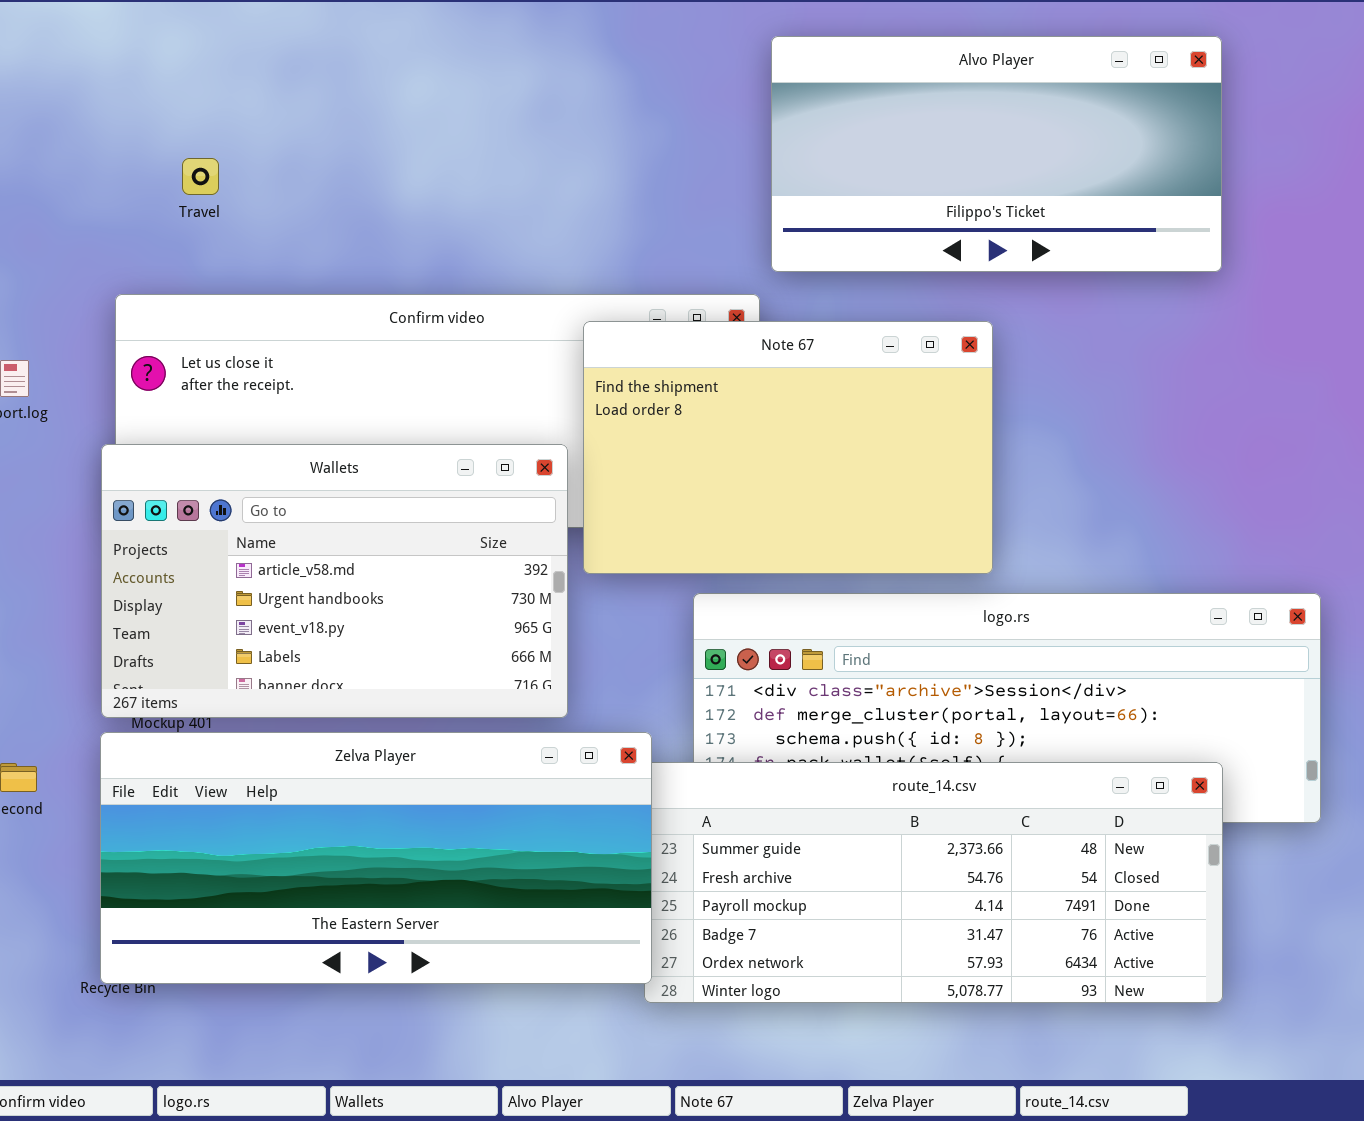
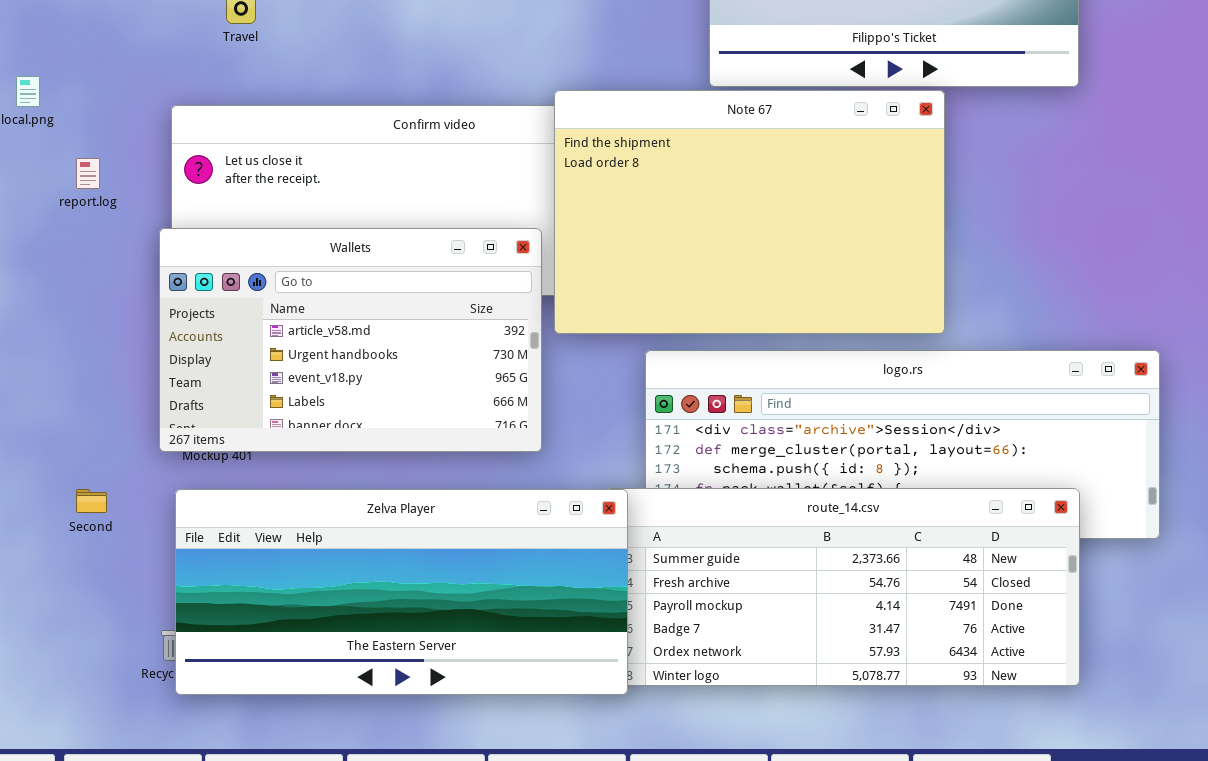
Note 67: [583,321,993,574] -> [554,90,945,334], resized
Zelva Player: [100,732,652,984] -> [175,489,628,695], moved

